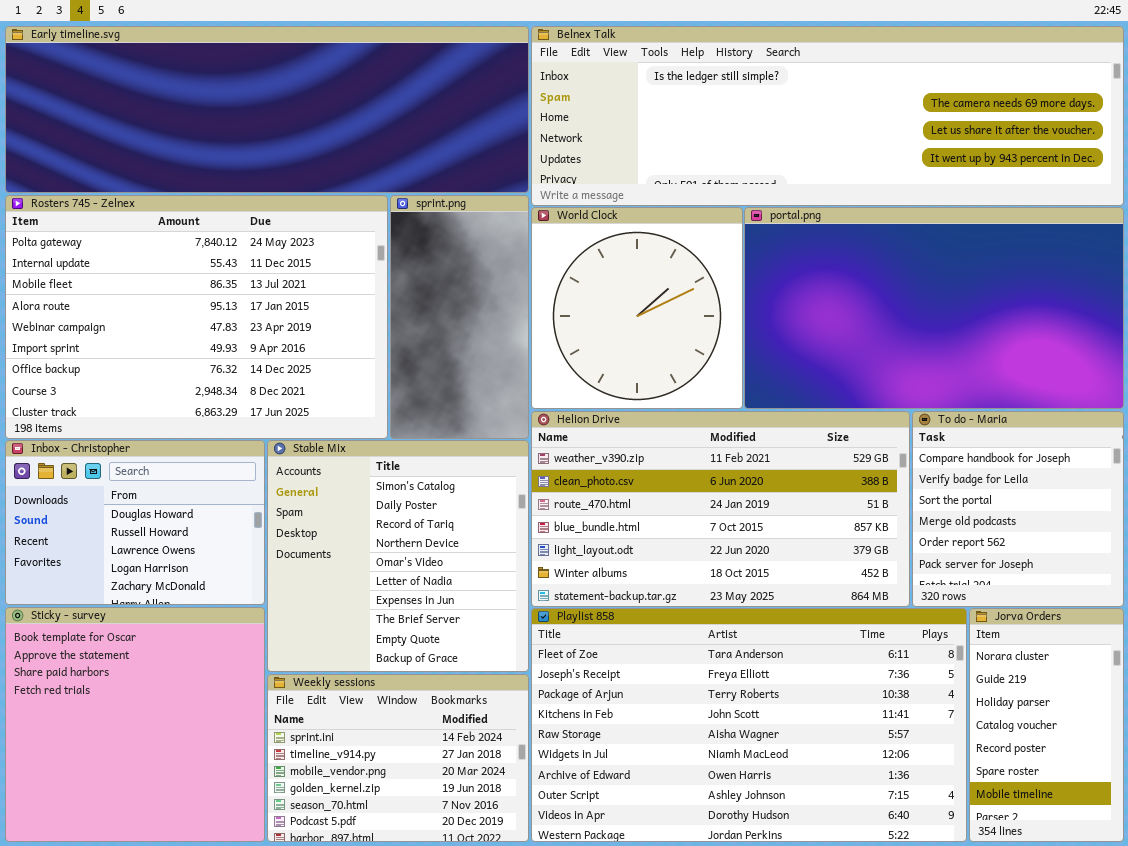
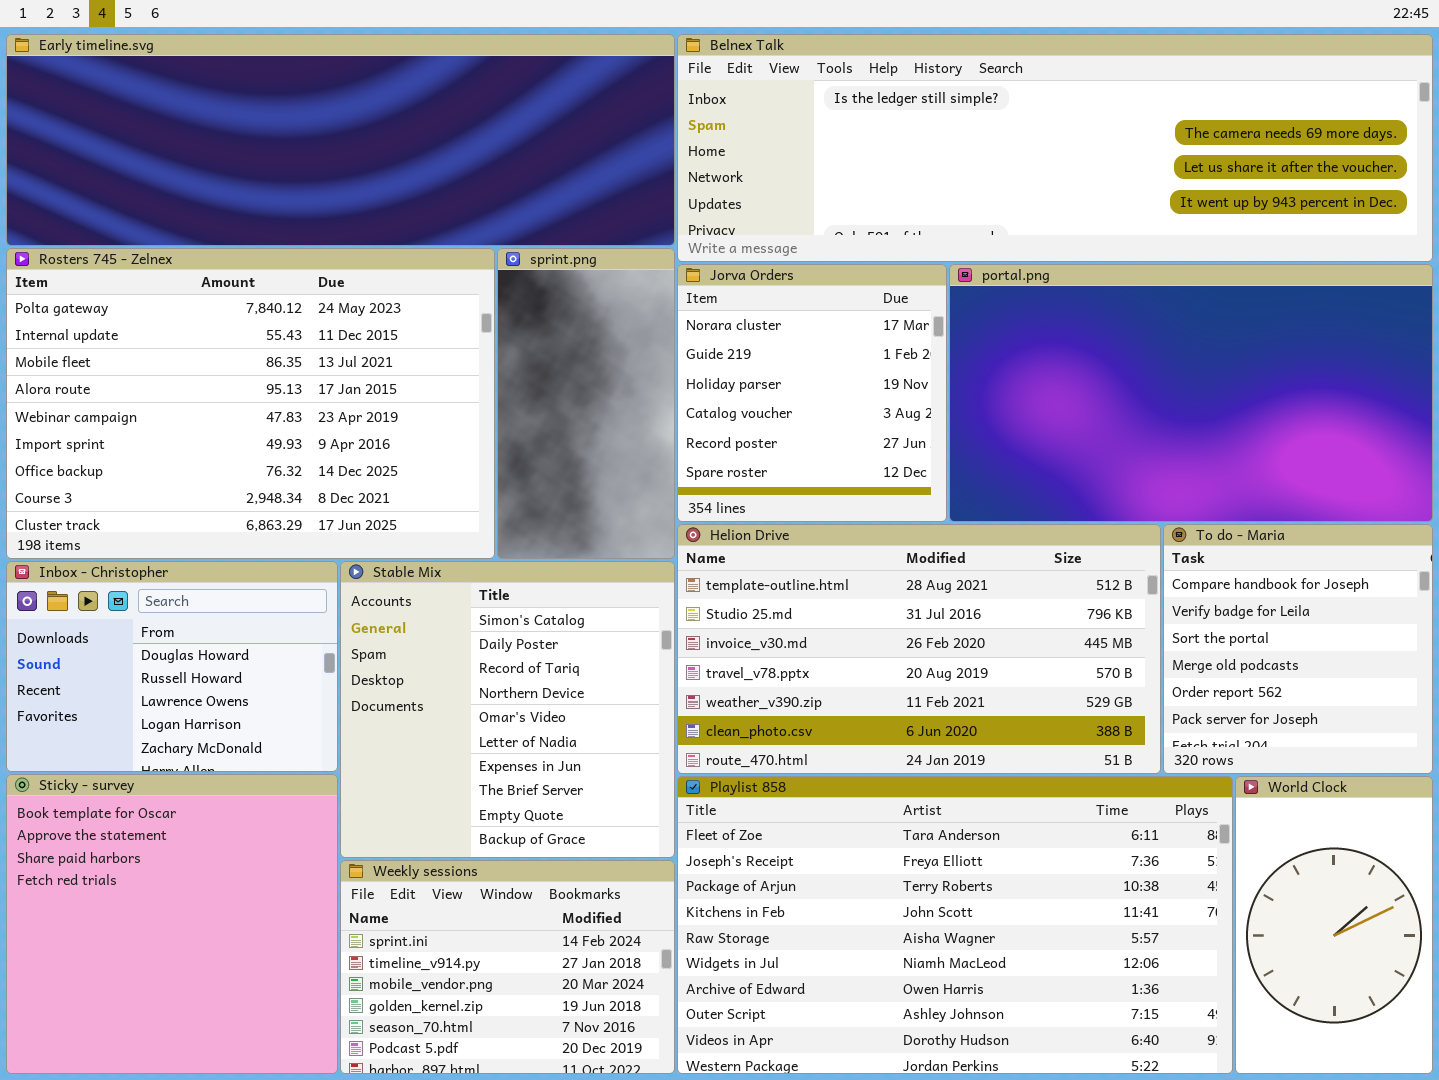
World Clock: [531,207,743,409] -> [1235,776,1433,1074], moved, resized
Helion Drive: [531,411,910,607] -> [677,524,1161,774], scrolled up 4 rows
Jorva Orders: [969,608,1124,842] -> [677,264,947,522], moved, resized

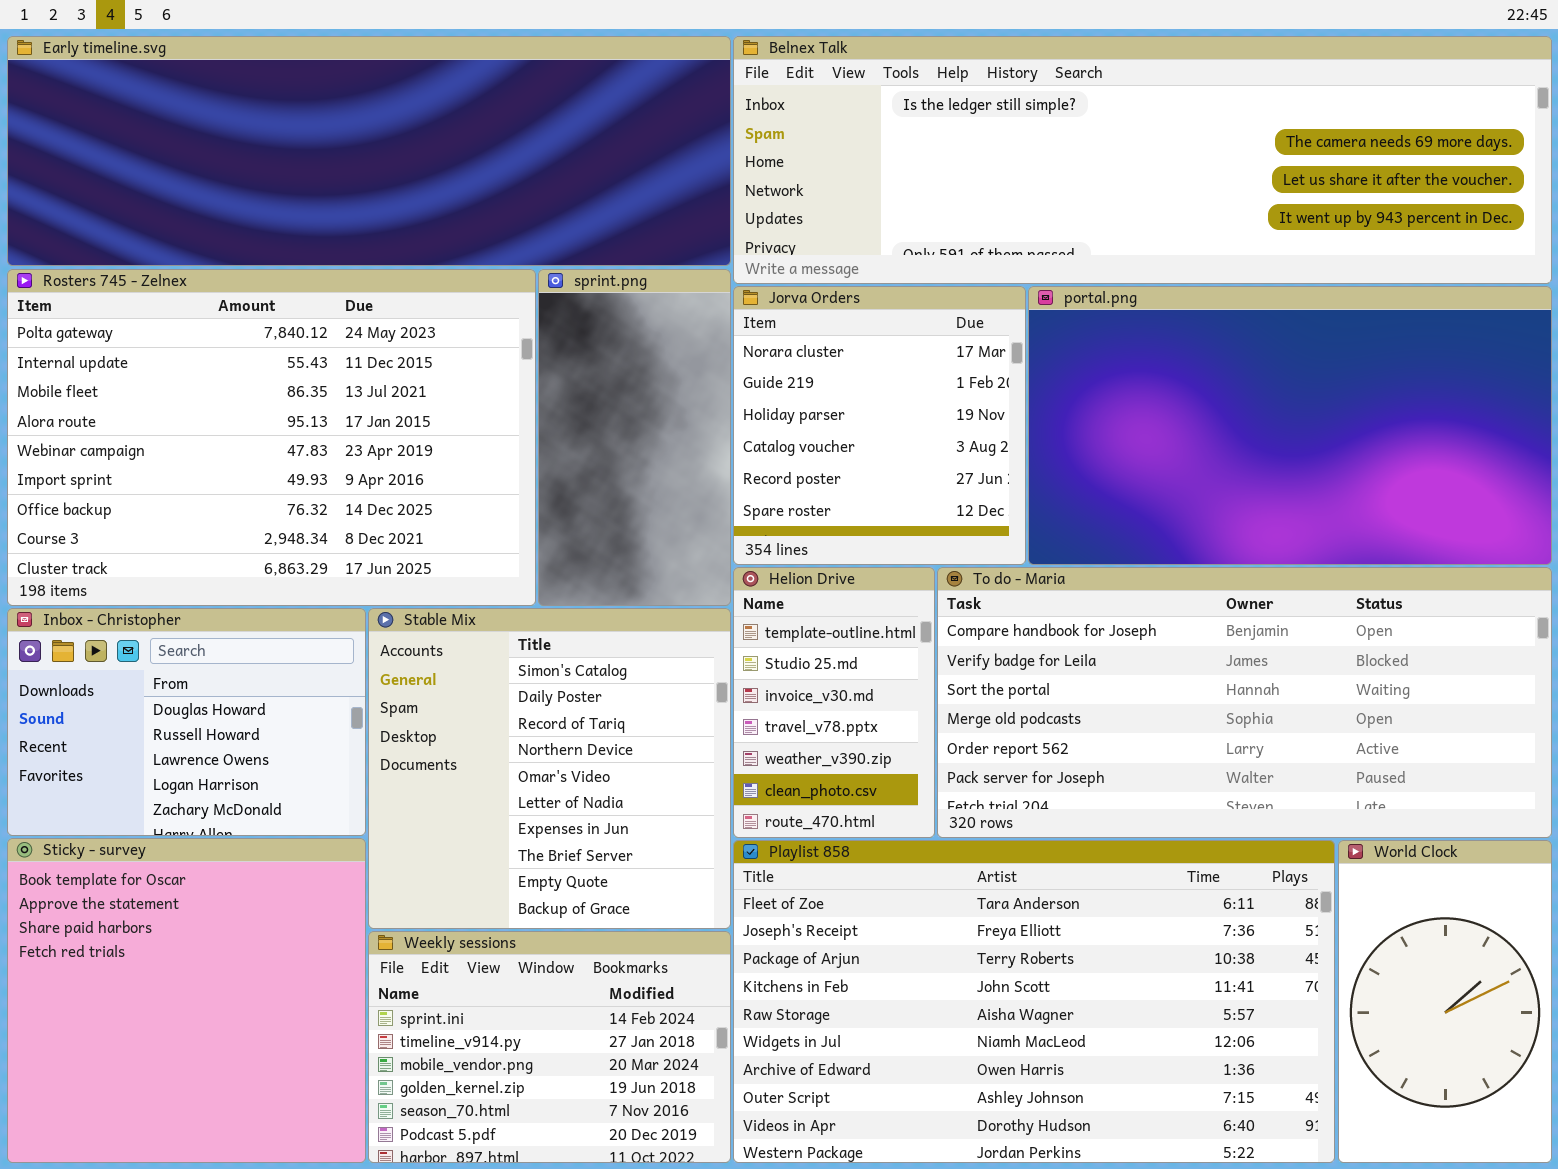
Helion Drive: [677,524,1161,774] -> [733,567,935,838], resized
To do - Maria: [1163,524,1433,774] -> [937,567,1552,838], resized

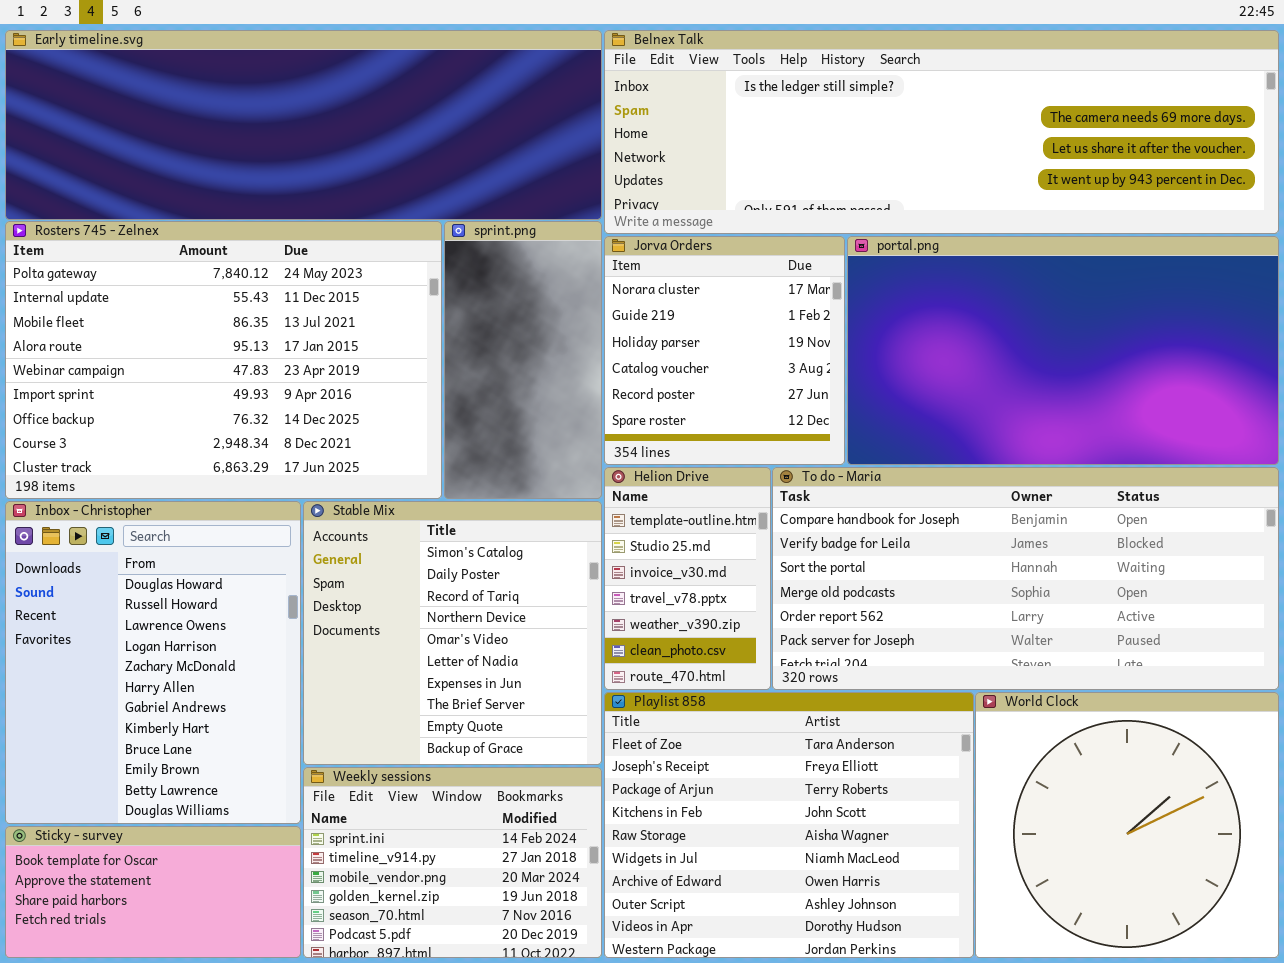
Inbox - Christopher: [7,608,366,836] -> [5,501,301,824], resized
Sticky - survey: [7,838,366,1163] -> [5,826,301,958], resized
Playlist 858: [733,840,1335,1163] -> [604,692,974,958], resized
World Clock: [1338,840,1552,1163] -> [975,692,1279,958], resized

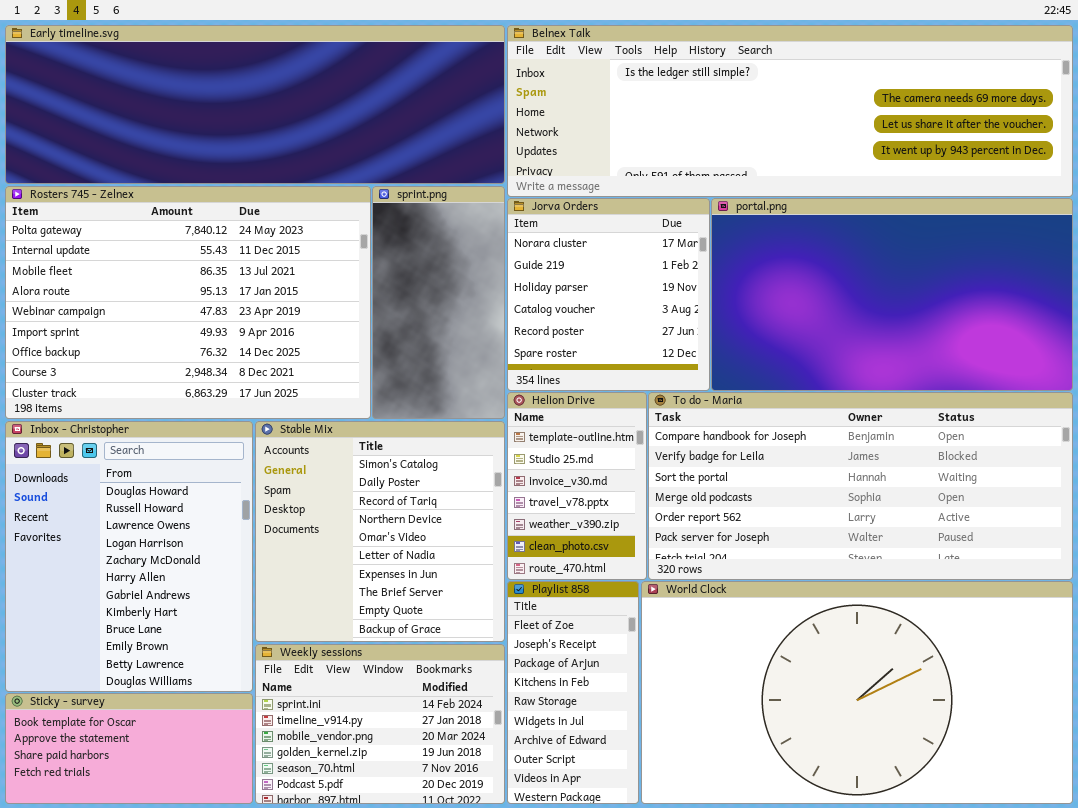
Playlist 858: [604,692,974,958] -> [507,581,639,804], resized
World Clock: [975,692,1279,958] -> [641,581,1073,804], resized

